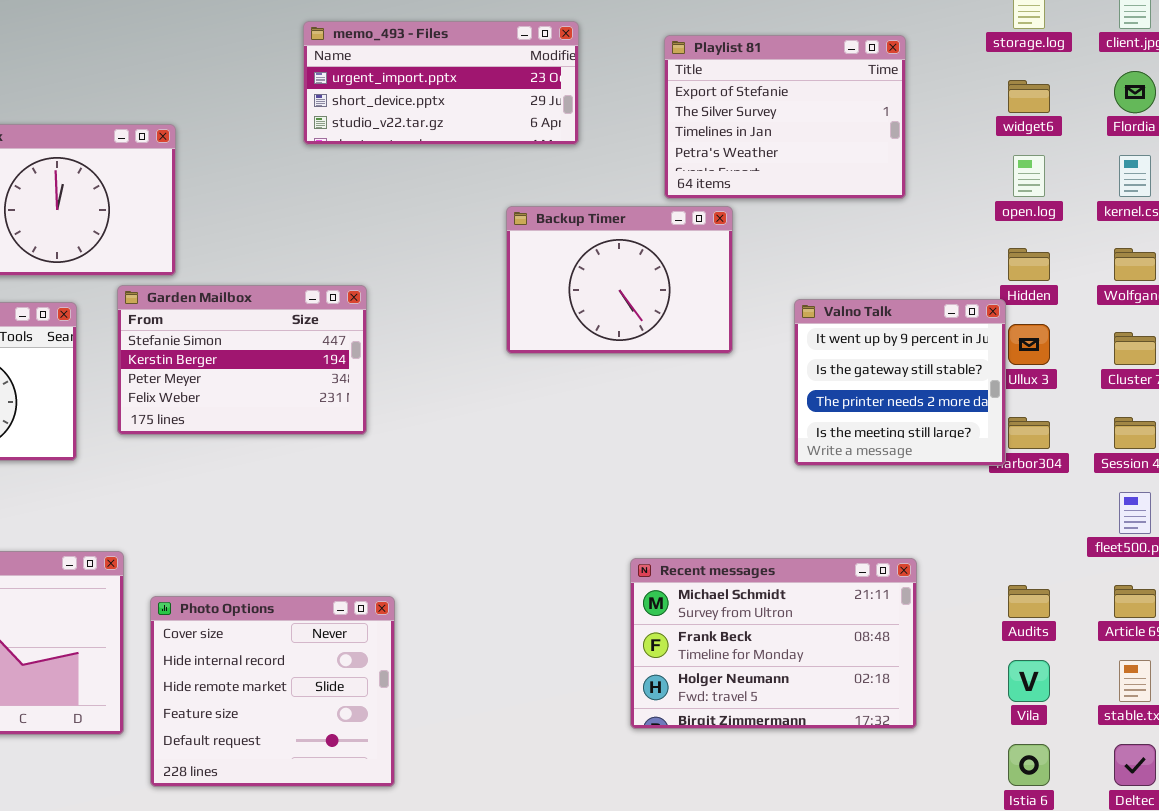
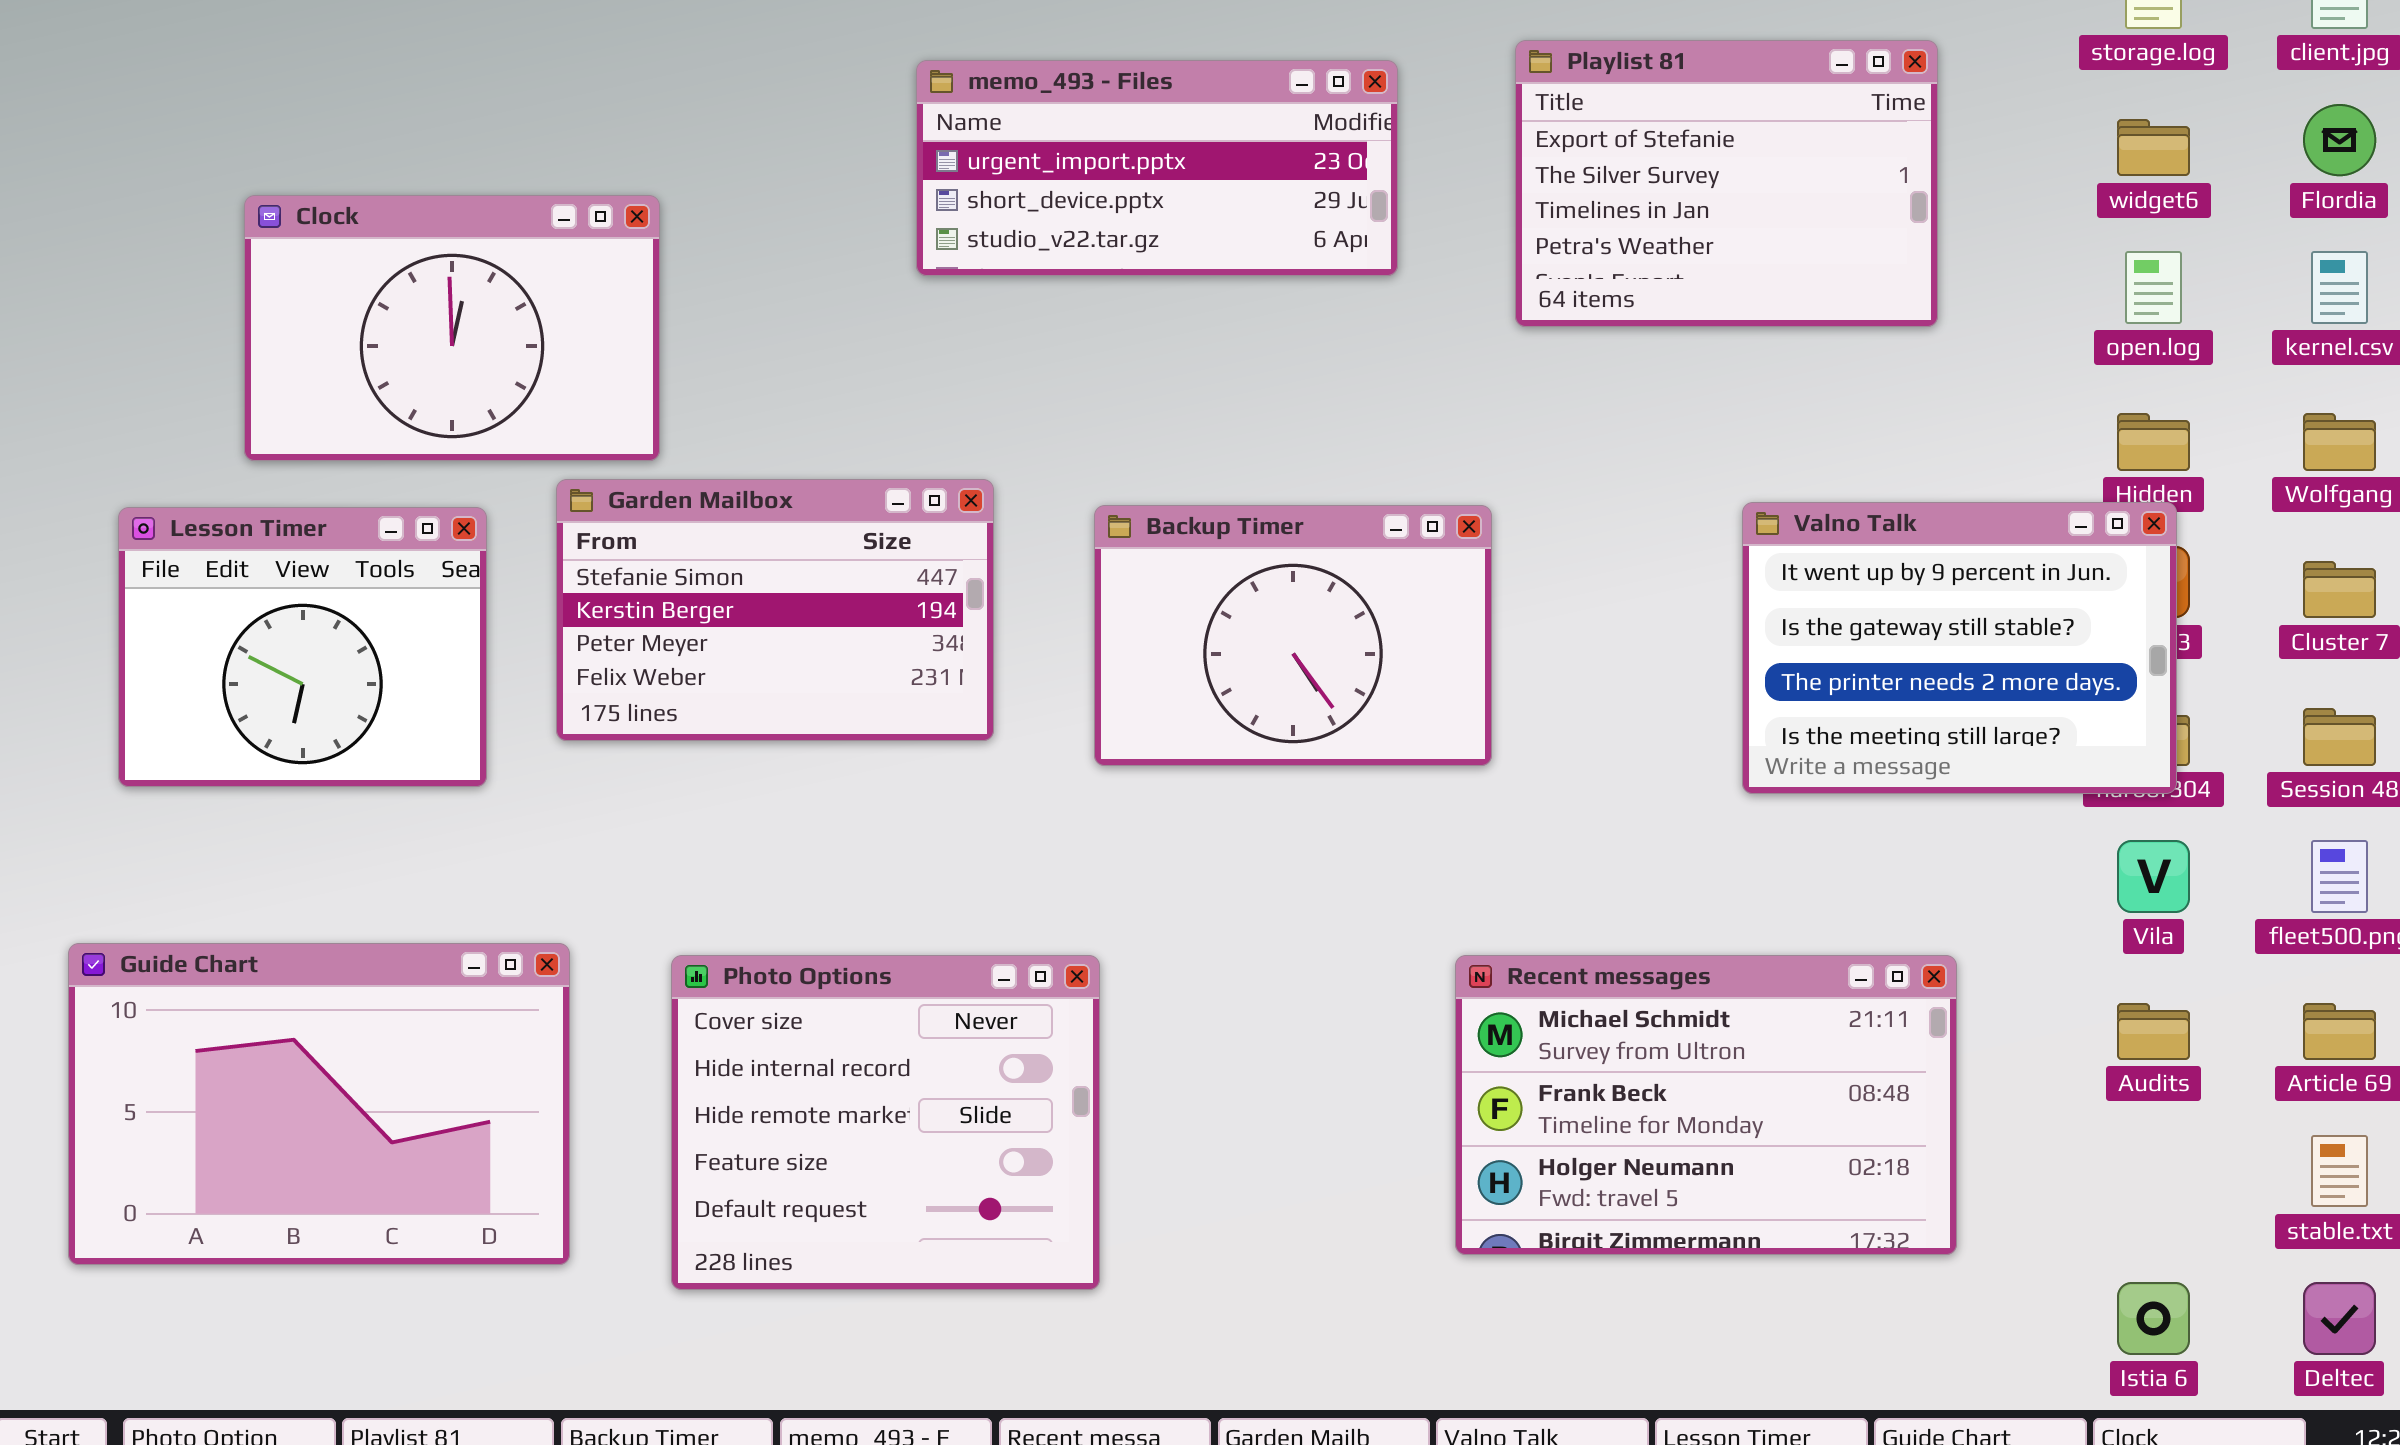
memo_493 - Files: [303,21,579,145] -> [916,60,1398,276], moved
Backup Timer: [506,206,733,354] -> [1094,505,1492,766], moved
Valno Talk: [794,299,1006,466] -> [1742,502,2177,794], resized
Photo Options: [150,596,395,787] -> [671,955,1100,1290], moved
Vila: [1008,660,1050,702] -> [2117,840,2190,913], moved

